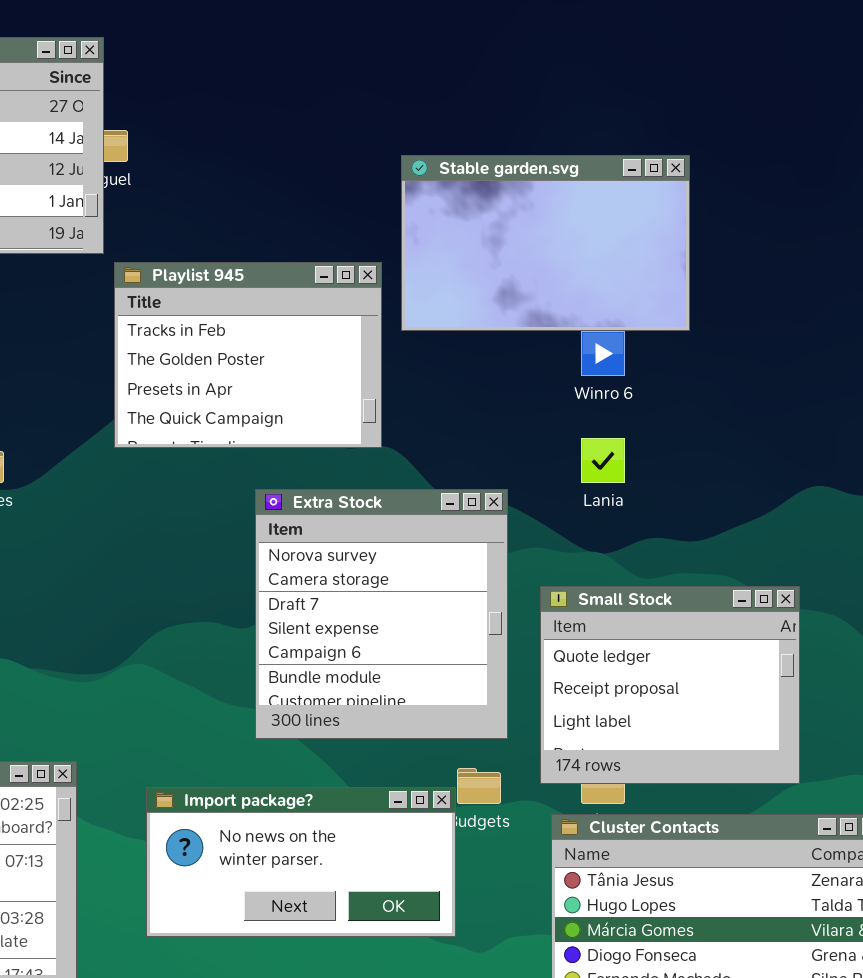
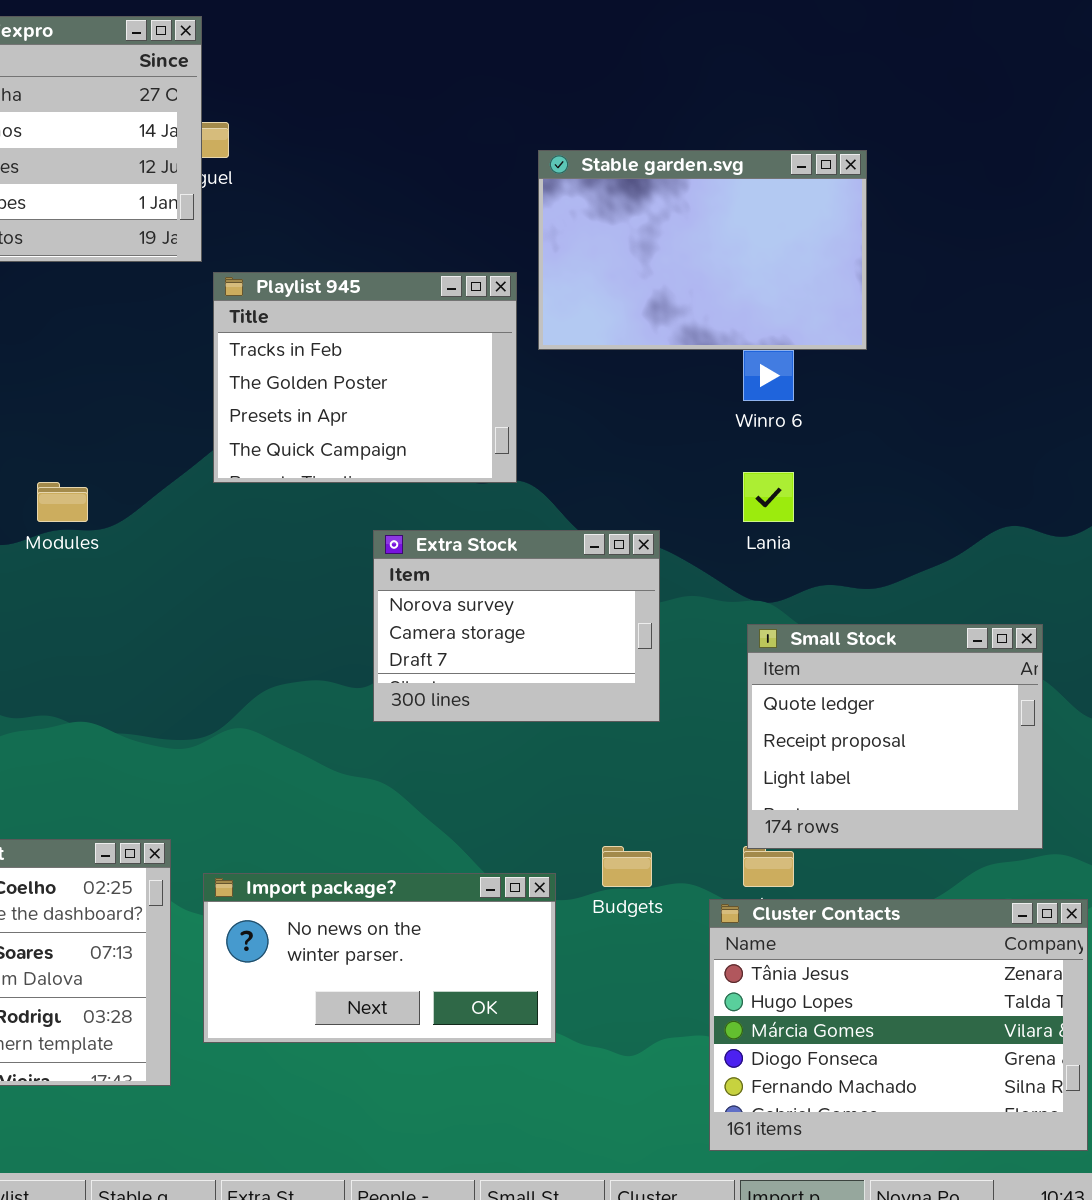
Extra Stock: [255,489,508,739] -> [373,530,660,722], resized
Small Stock: [540,586,800,784] -> [747,624,1043,849], moved
Import package?: [146,787,456,937] -> [203,873,556,1043], moved

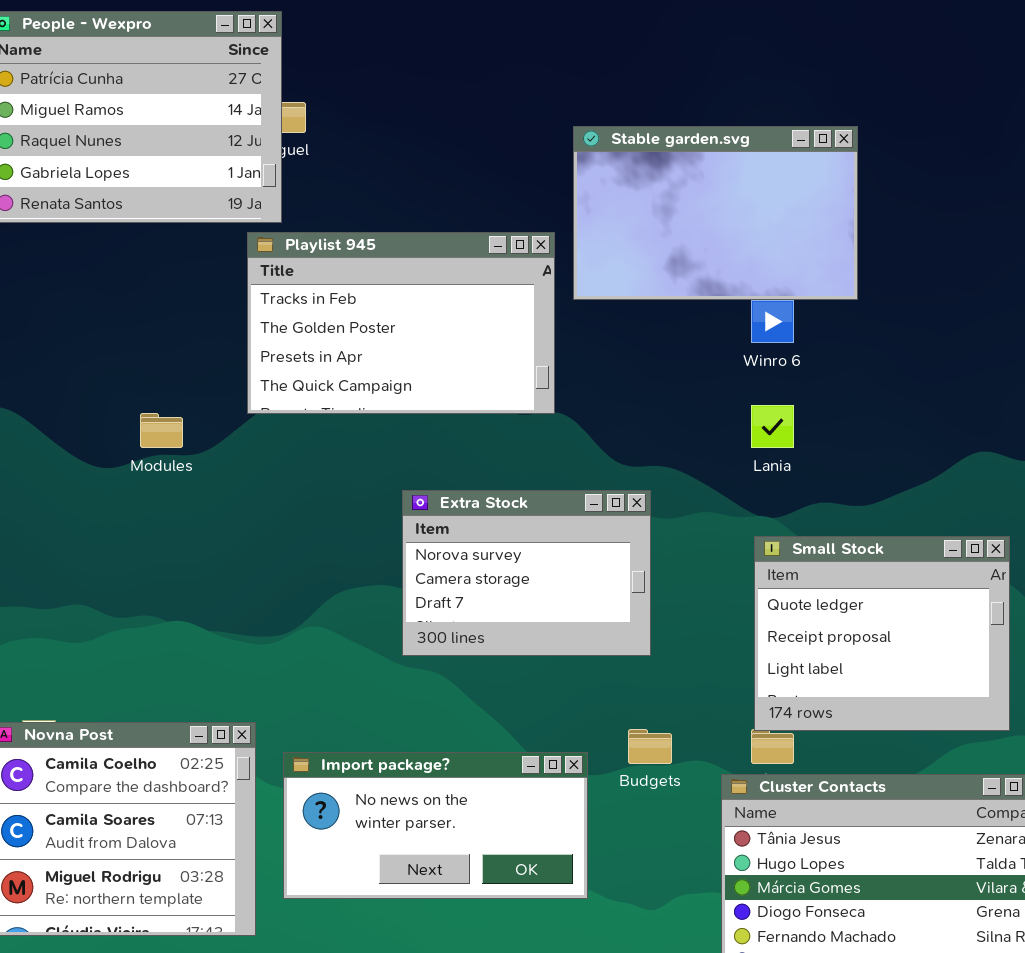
Playlist 945: [213,272,517,483] -> [247,232,555,414], resized
Extra Stock: [373,530,660,722] -> [402,490,651,656], moved

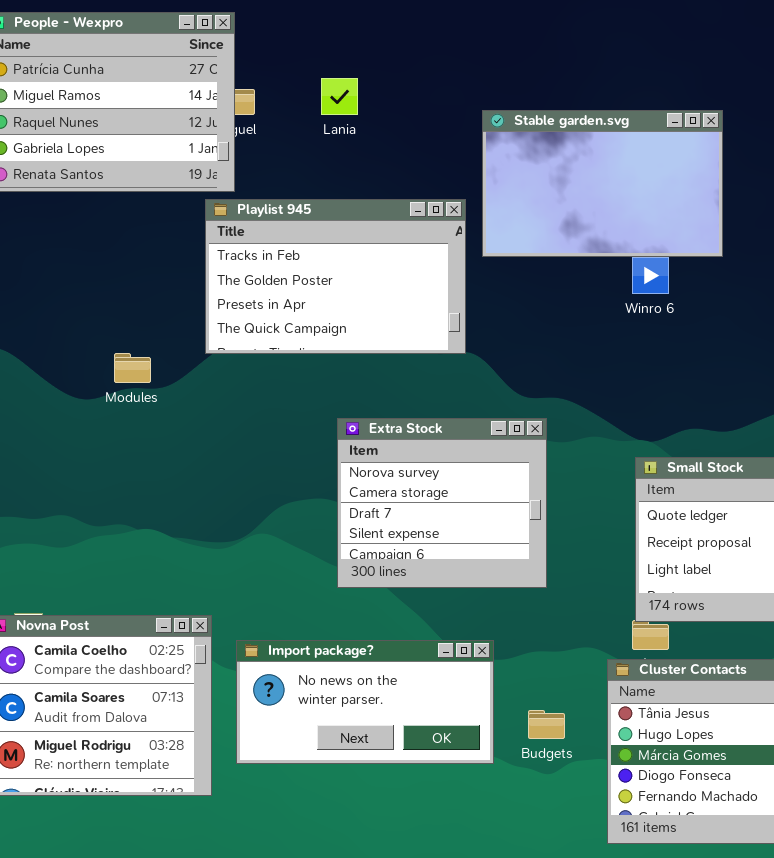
Lania: [751,405,794,448] -> [321,78,358,115], moved
Extra Stock: [402,490,651,656] -> [337,418,547,588], resized
Budgets: [628,729,672,764] -> [528,710,565,739], moved

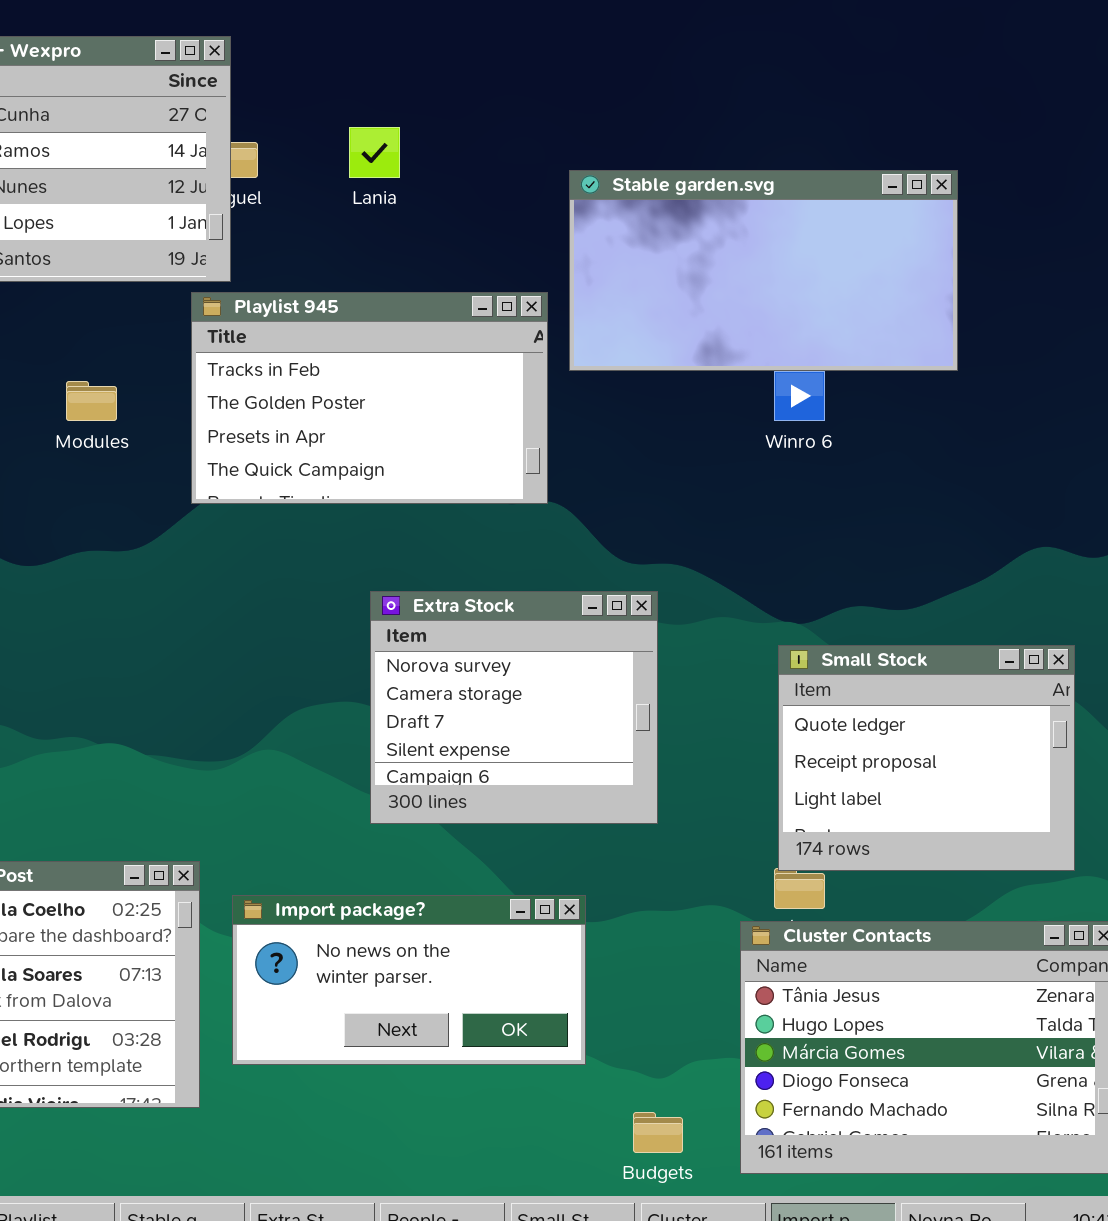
Stable garden.svg: [482,110,723,257] -> [569,170,958,371], resized
Modules: [114,353,151,383] -> [66,381,117,421], moved
Budgets: [528,710,565,739] -> [633,1112,683,1153], moved

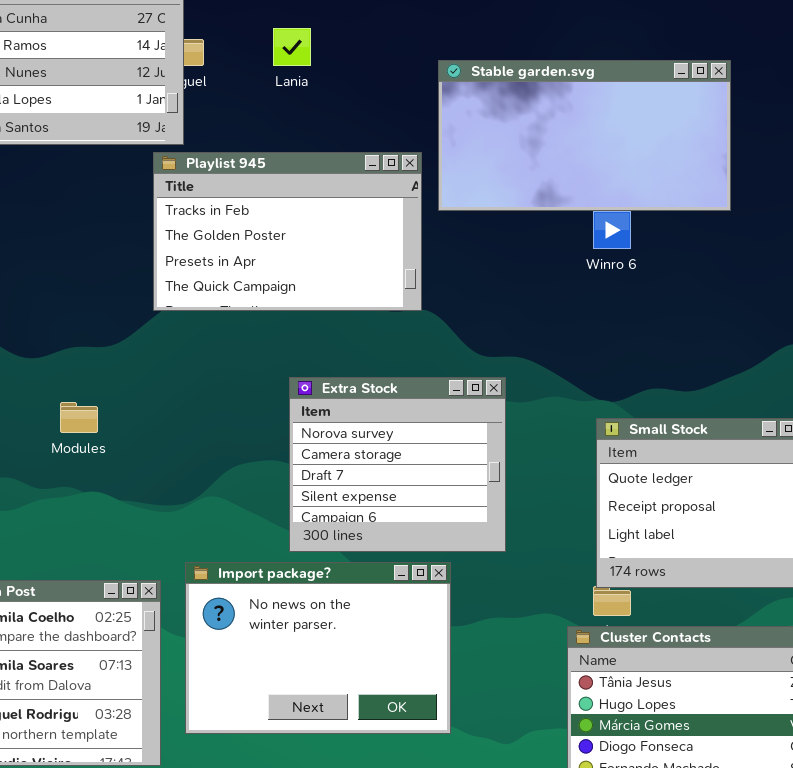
Modules: [66,381,117,421] -> [60,402,98,433], moved
Import package?: [232,895,586,1065] -> [185,562,451,734], resized

